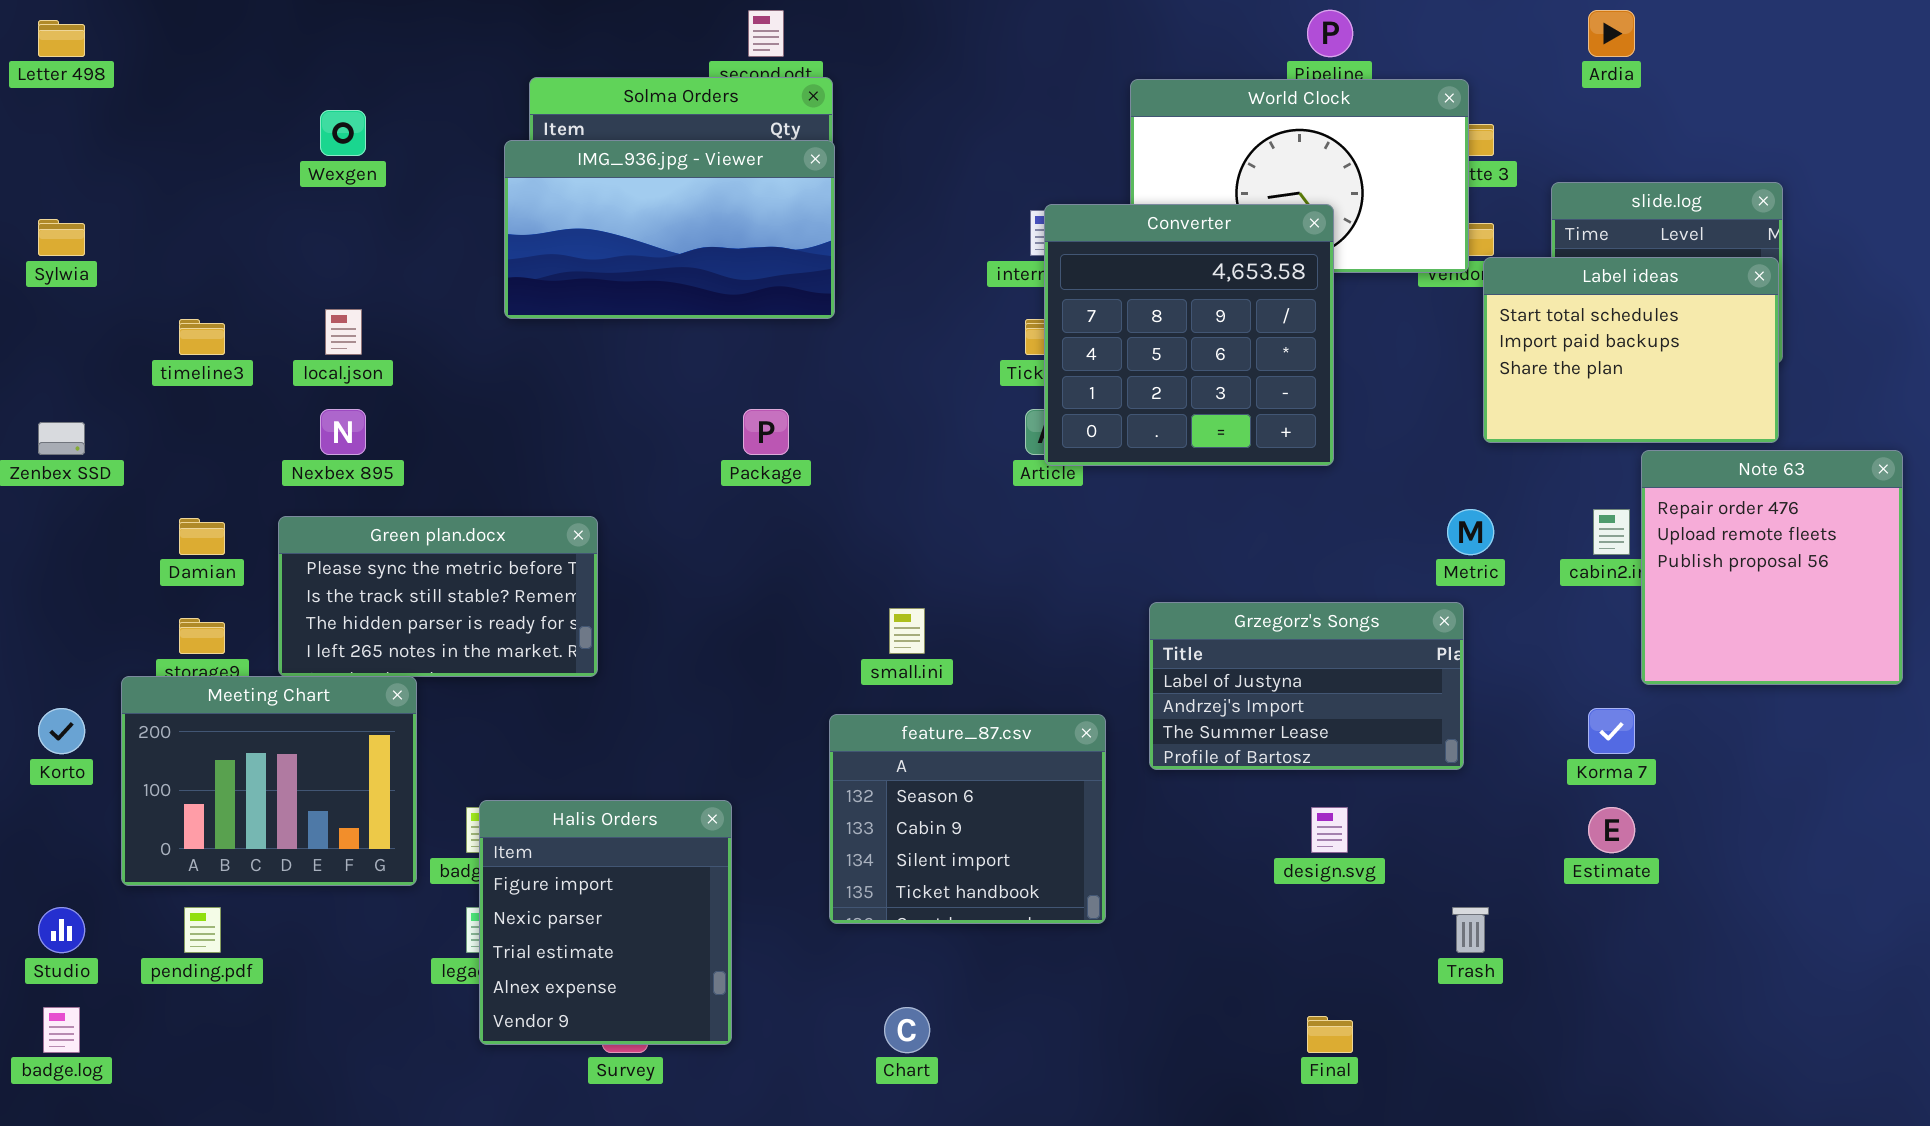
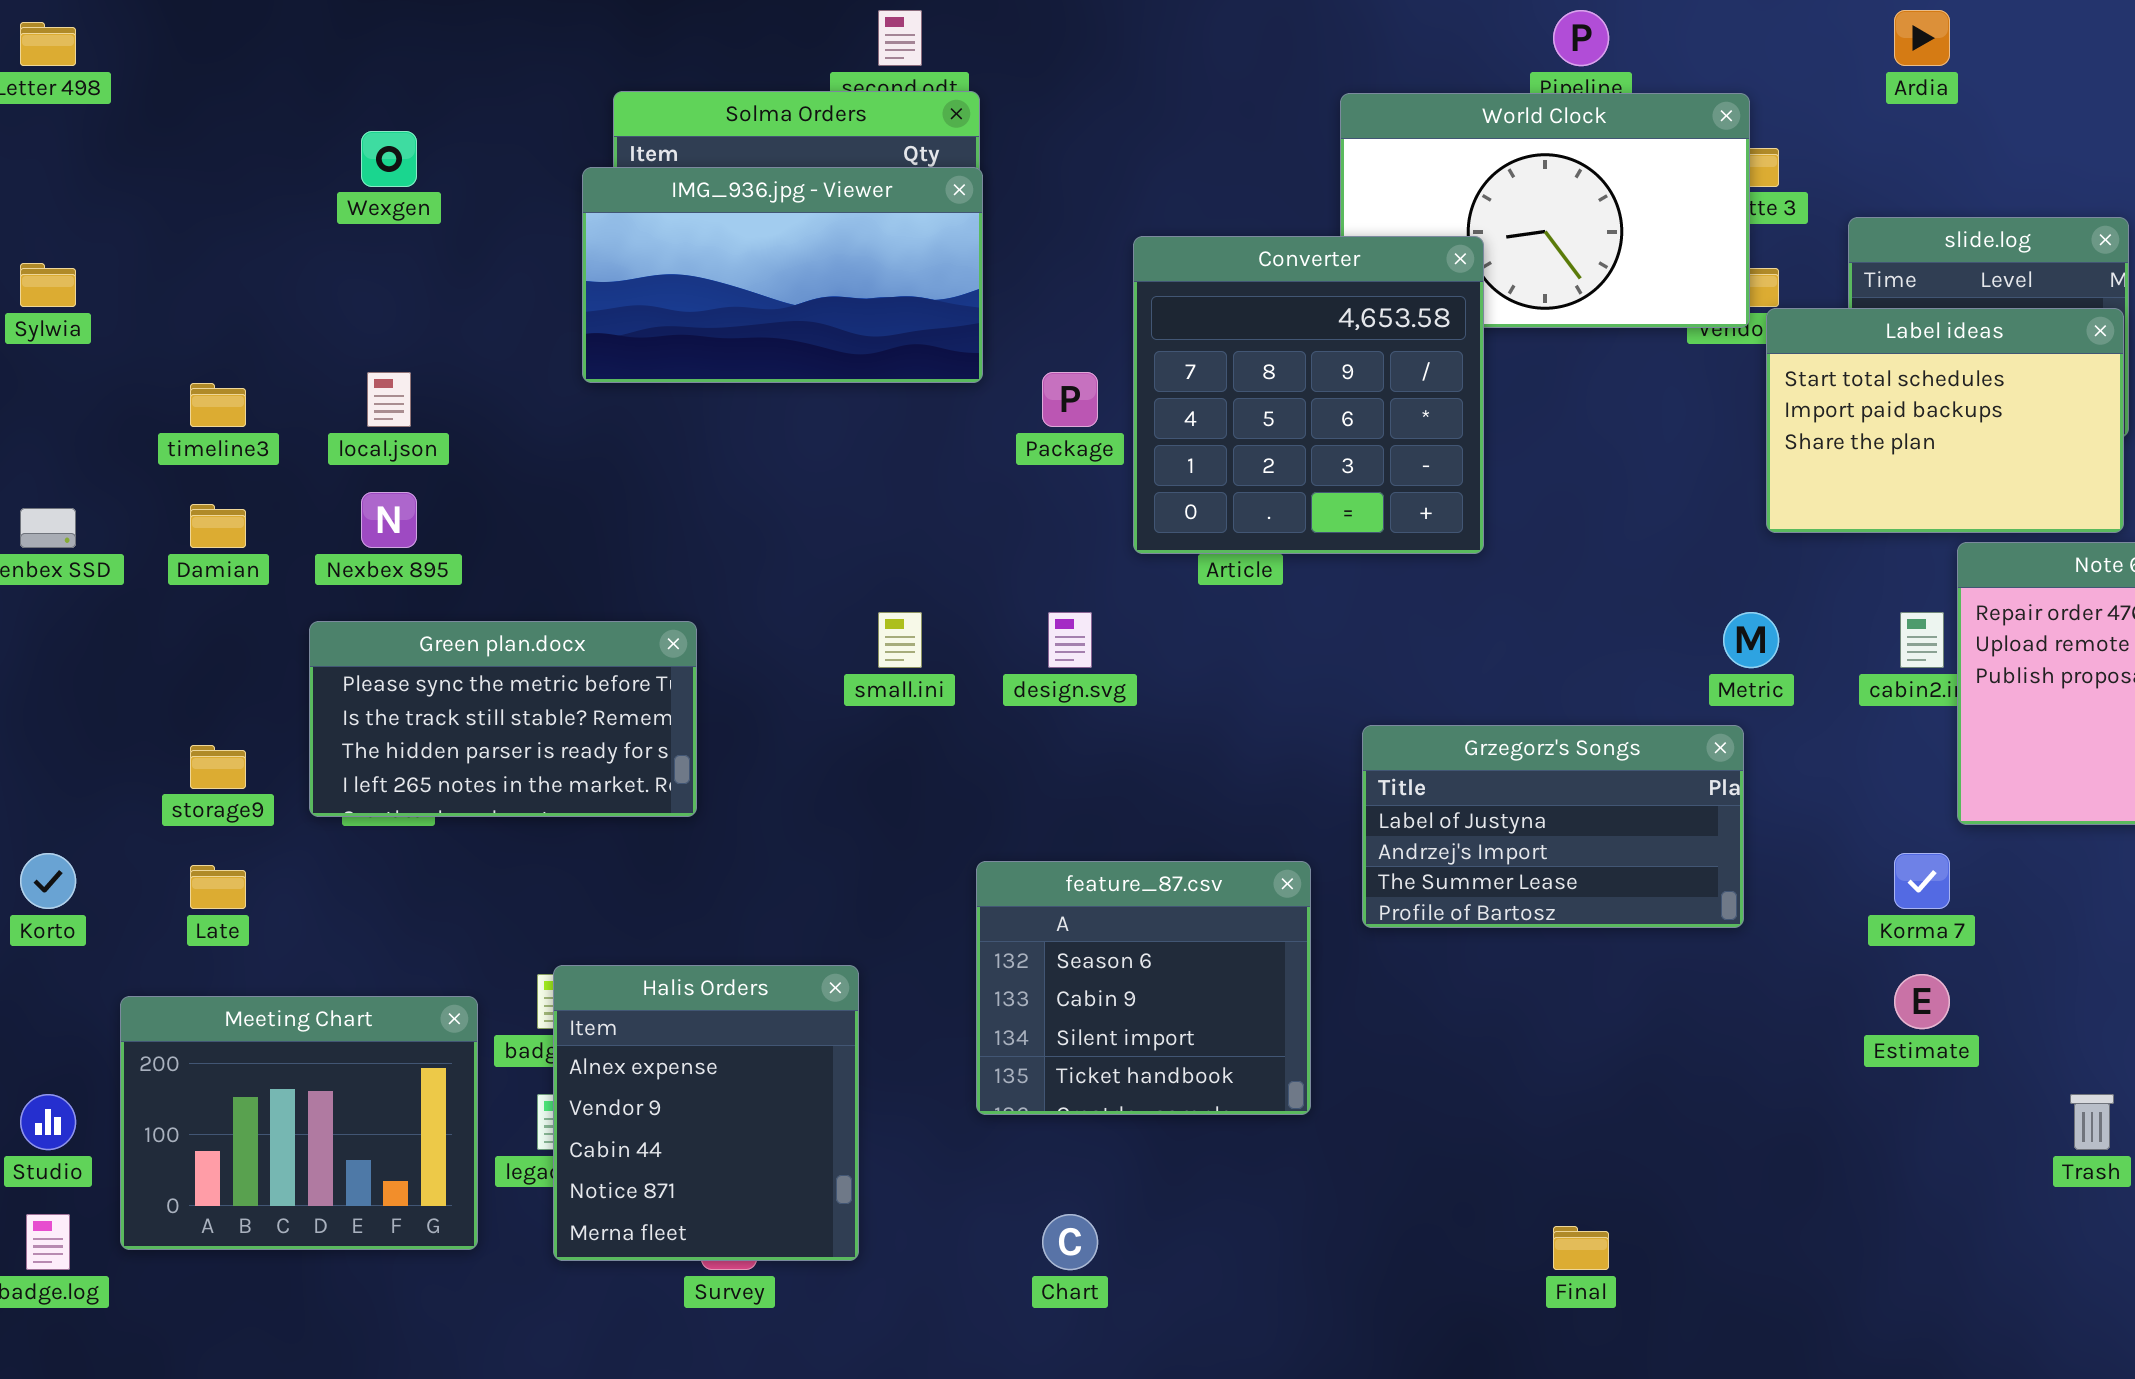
Converter: [1044,204,1334,466] -> [1133,236,1484,554], moved
Package: [743,409,789,455] -> [1042,372,1098,427], moved
Damian: [179,518,225,555] -> [190,504,246,548], moved
small.ini: [889,608,925,654] -> [878,612,922,668], moved
Meeting Chart: [121,676,417,886] -> [120,996,478,1250], moved
Halis Orders: [479,800,732,1045] -> [553,965,859,1261], scrolled down 3 rows
design.svg: [1311,807,1348,853] -> [1048,612,1092,668], moved
Trash: [1452,907,1489,953] -> [2070,1094,2114,1150], moved

